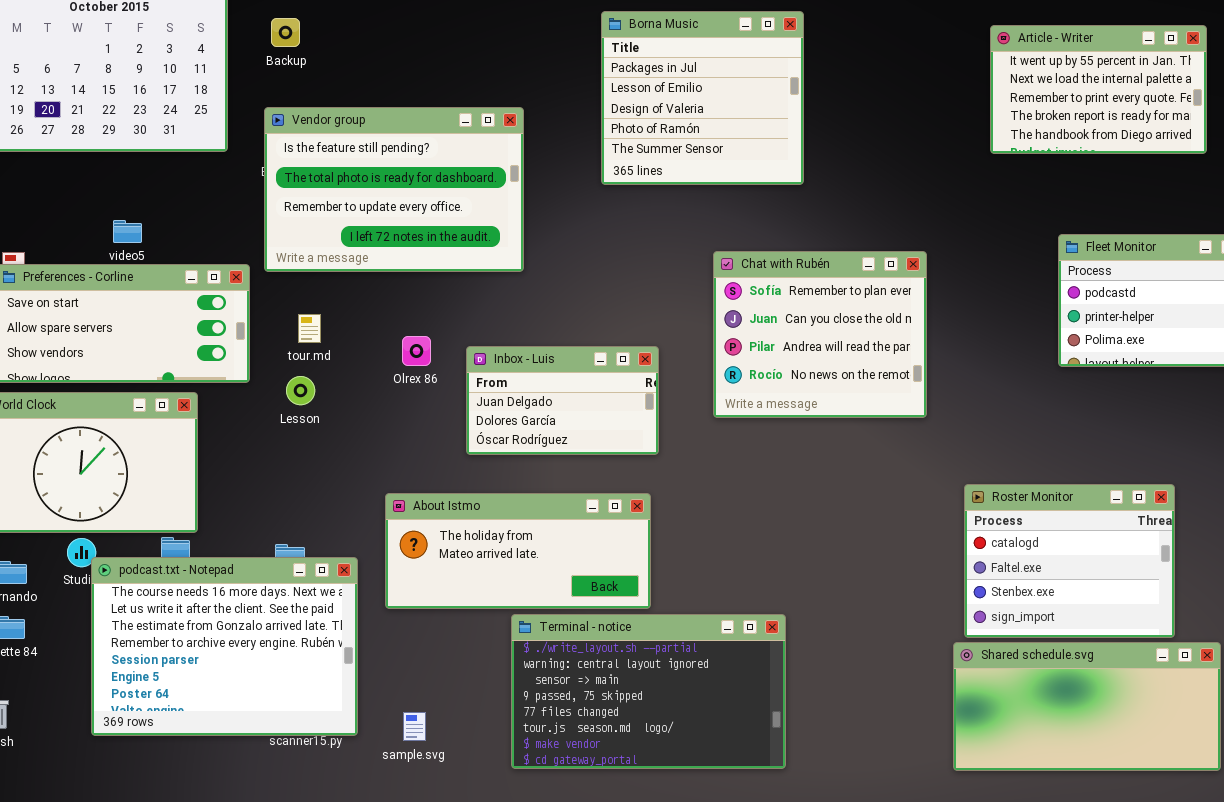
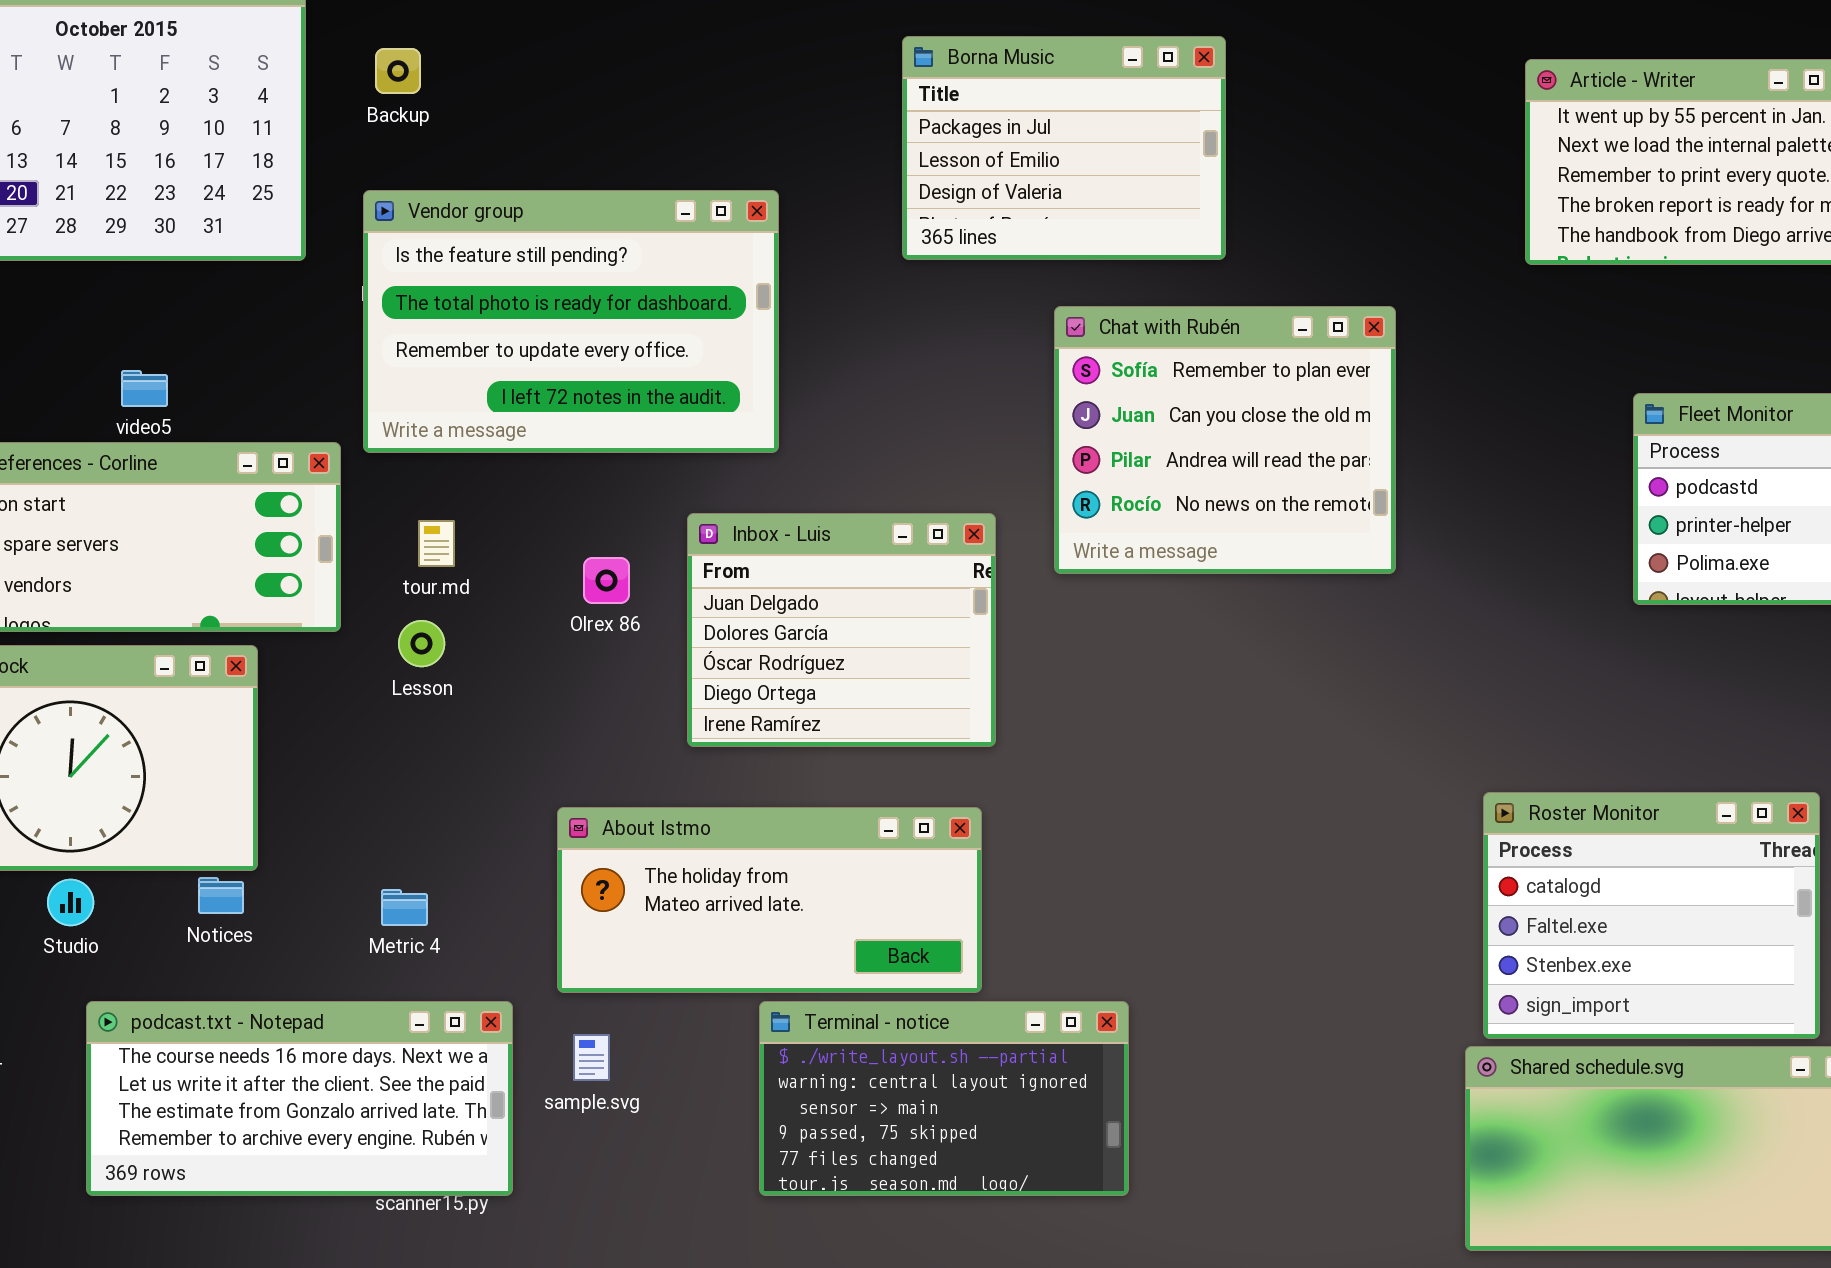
Borna Music: [601,11,804,185] -> [902,36,1226,260], resized
Chat with Rubén: [713,251,927,418] -> [1054,306,1396,574], moved
Inbox - Luis: [466,346,659,455] -> [687,513,996,747], resized
podcast.txt - Notepad: [91,557,358,736] -> [86,1001,513,1196], resized
Terminal - notice: [511,614,786,769] -> [759,1001,1129,1196], resized
sample.svg: [403,712,426,741] -> [573,1034,610,1081], moved

